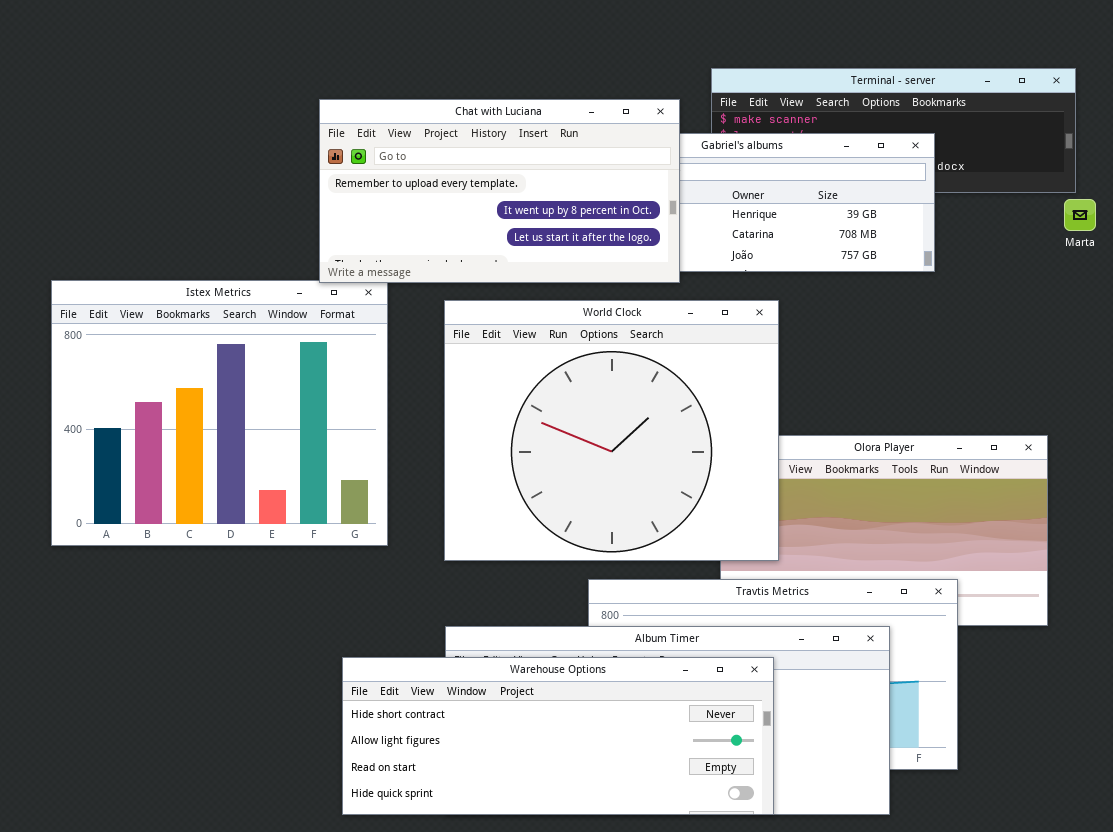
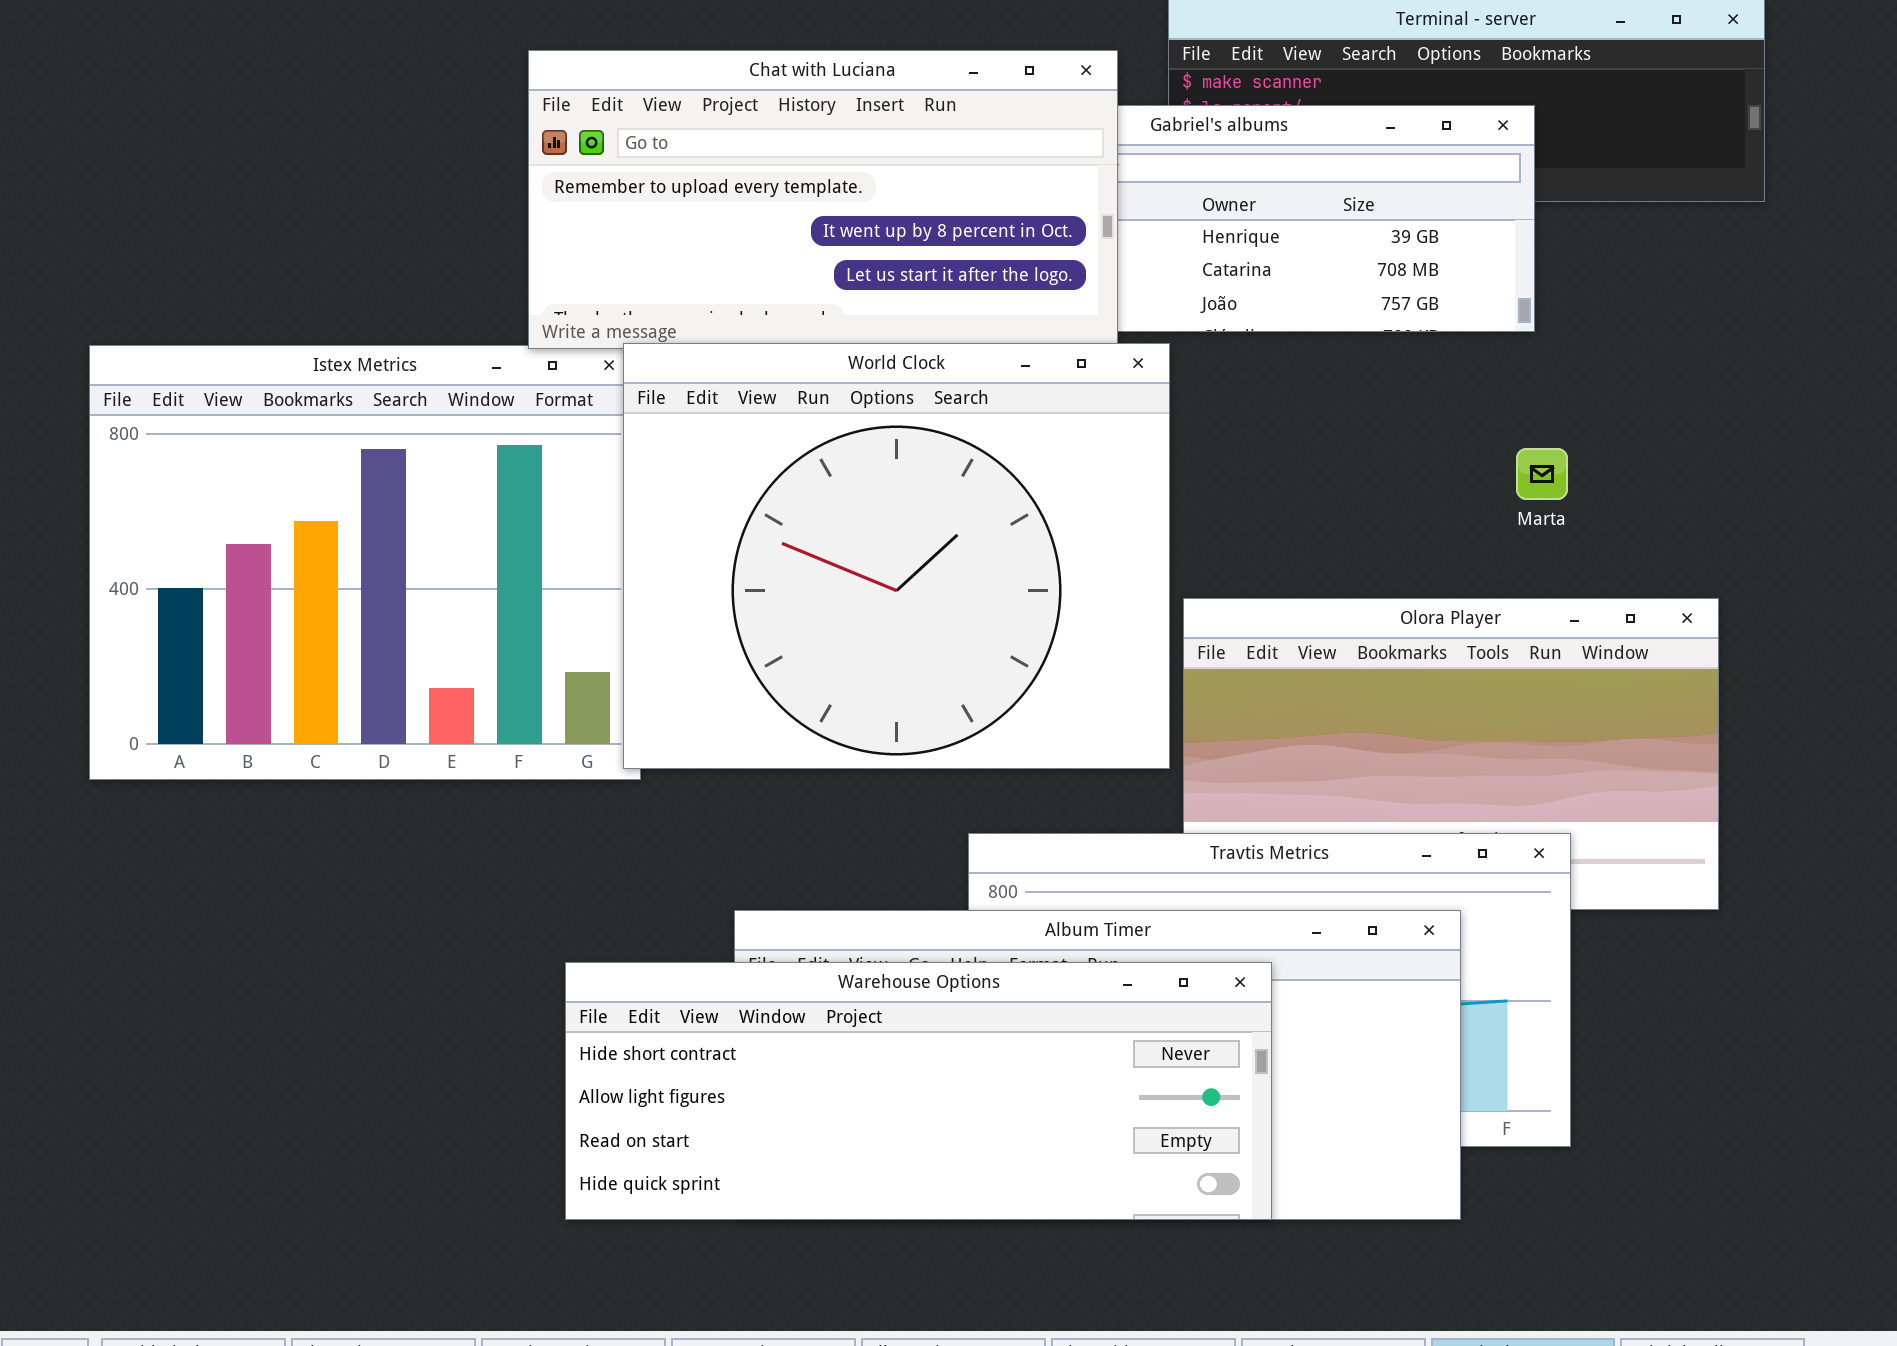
Marta: [1064,199,1096,231] -> [1516,448,1568,500], moved
World Clock: [444,300,779,561] -> [623,343,1170,769], moved

